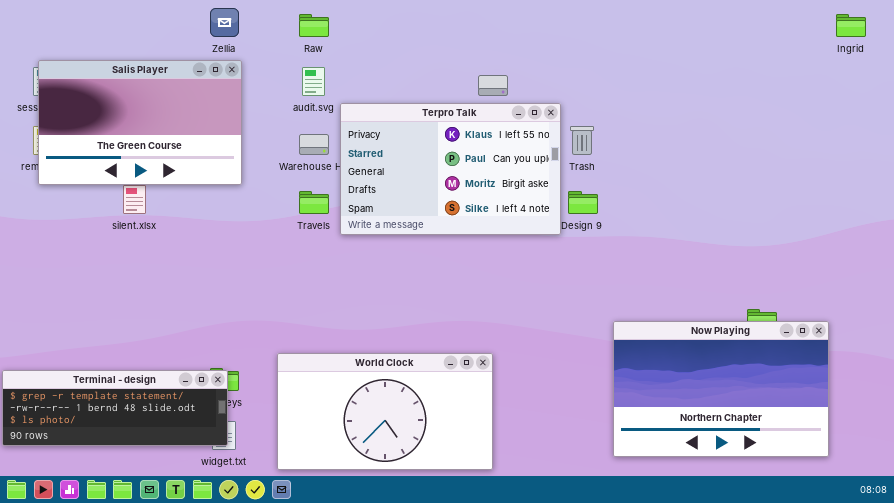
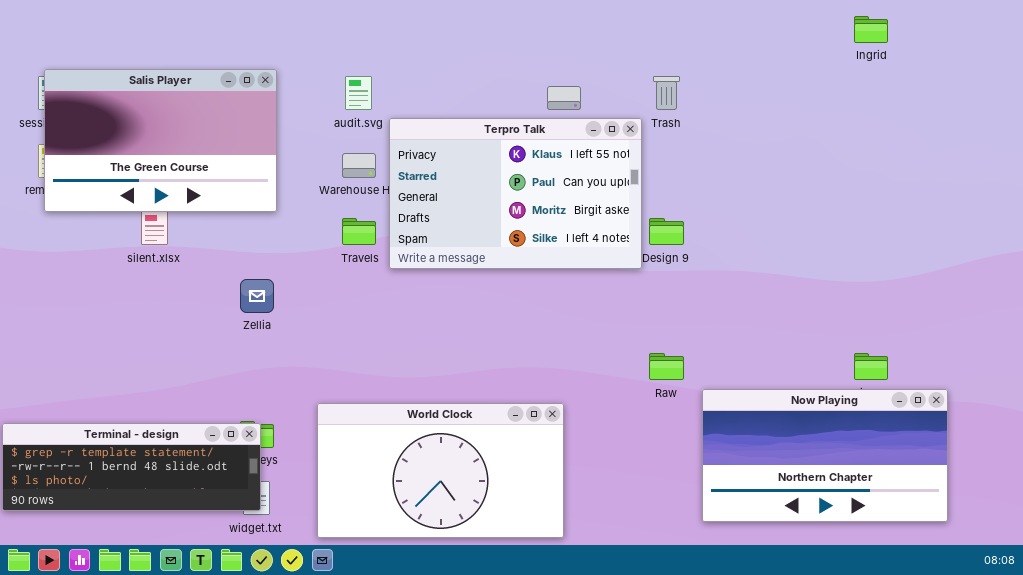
Zellia: [210,8,239,37] -> [240,279,274,313], moved
Raw: [299,14,329,37] -> [649,353,684,380], moved
Ingrid: [836,14,866,37] -> [854,16,888,43], moved
Trash: [570,126,594,155] -> [653,76,680,110], moved
Now Playing: [613,321,829,457] -> [702,389,948,522], resized

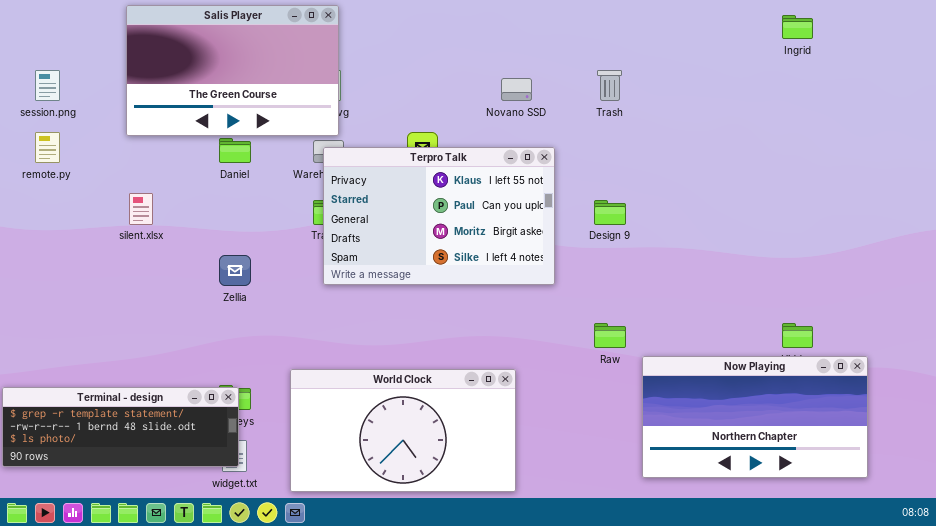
Salis Player: [44,69,277,212] -> [126,5,339,136], moved
Terpro Talk: [389,118,642,269] -> [323,147,555,285], moved

